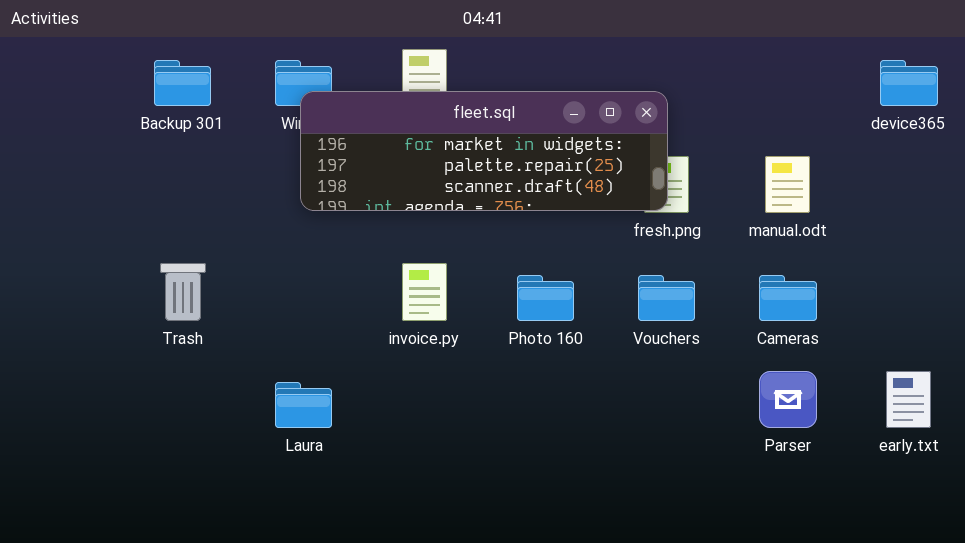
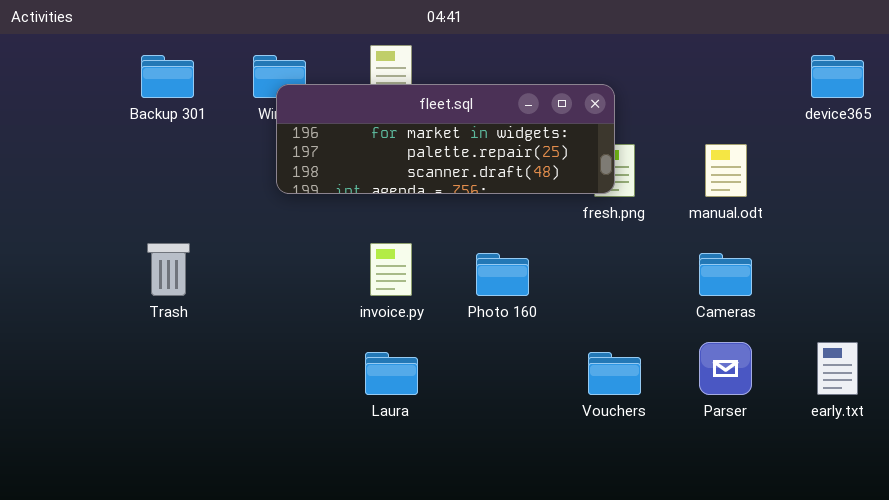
Vouchers: [638,275,695,321] -> [588,352,641,395], moved
Laura: [275,382,332,428] -> [365,352,418,395], moved

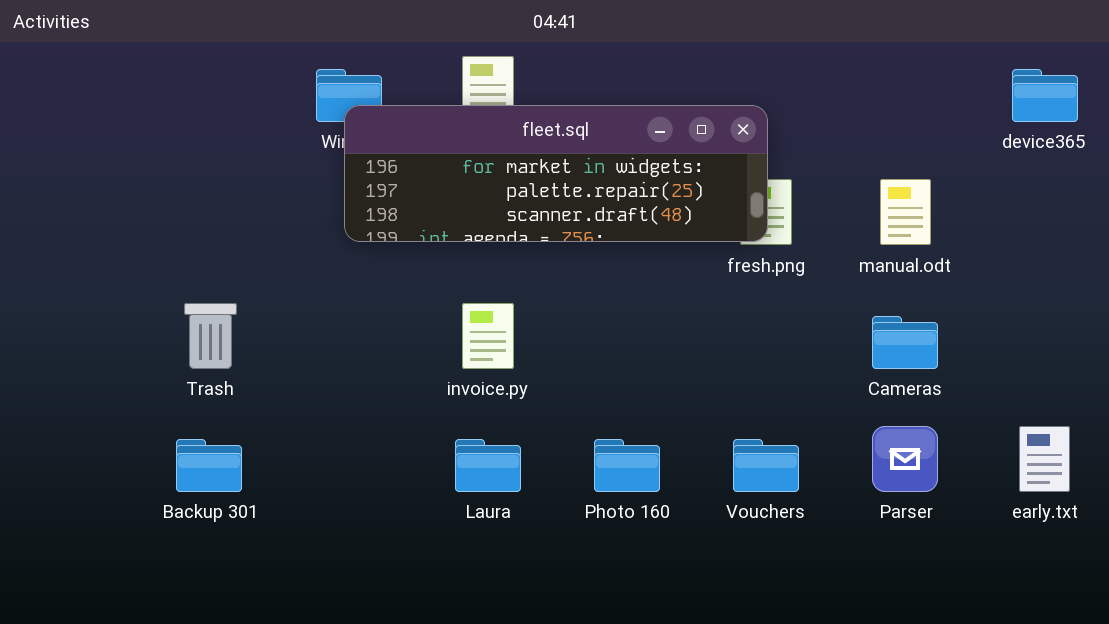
Backup 301: [141,55,194,98] -> [176,439,242,492], moved
Photo 160: [476,253,529,296] -> [594,439,660,492], moved

